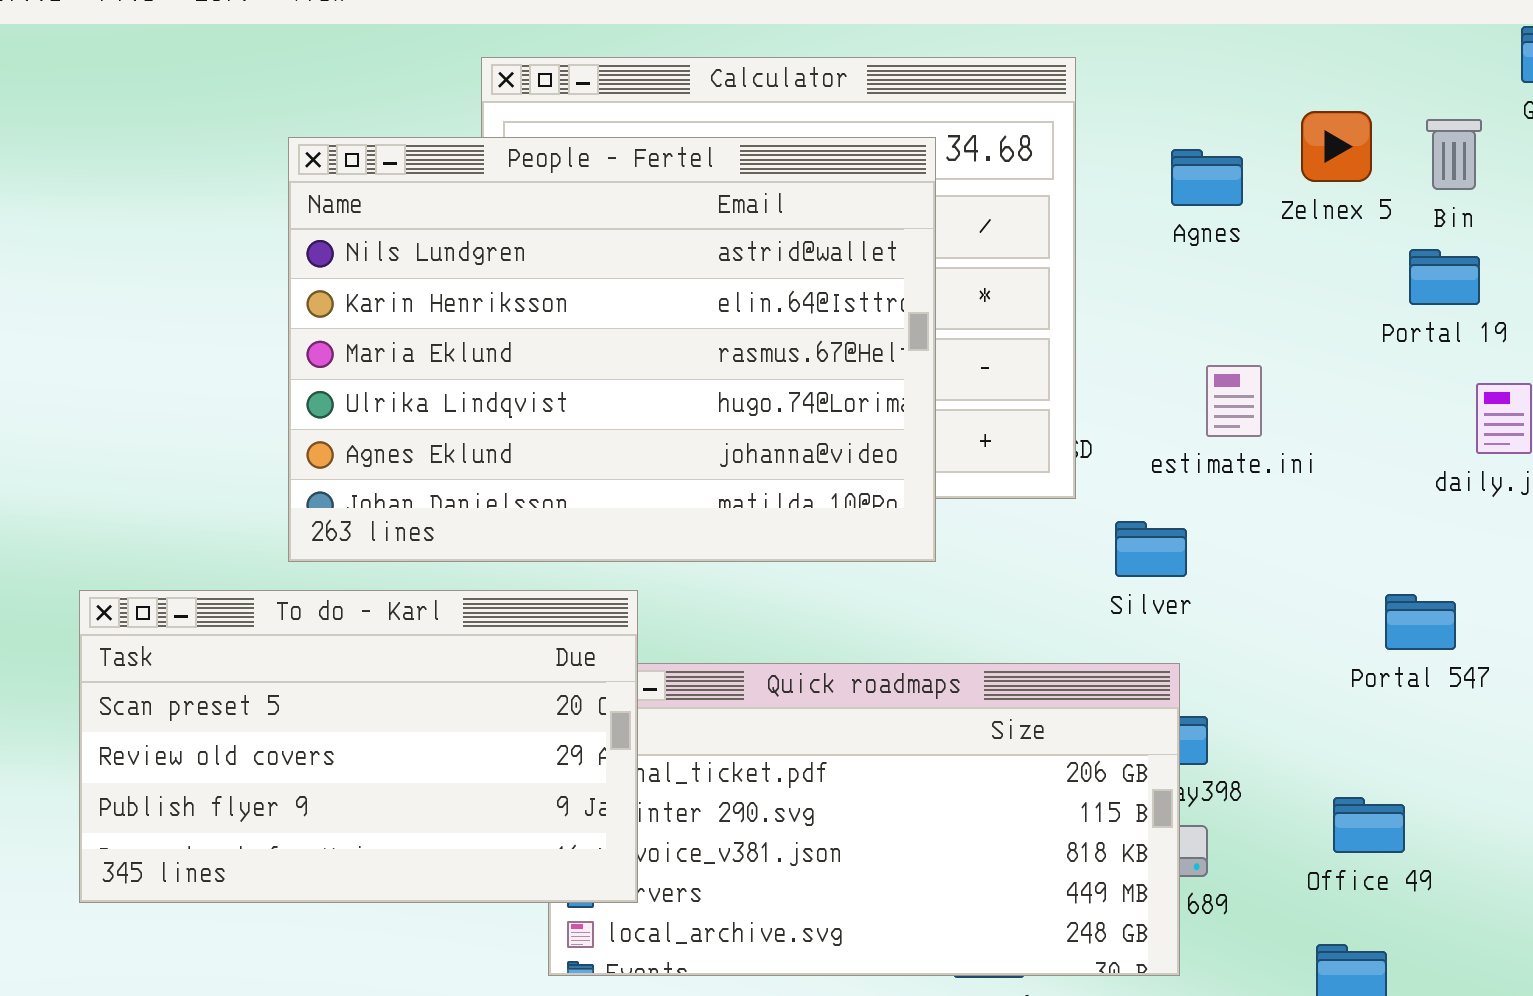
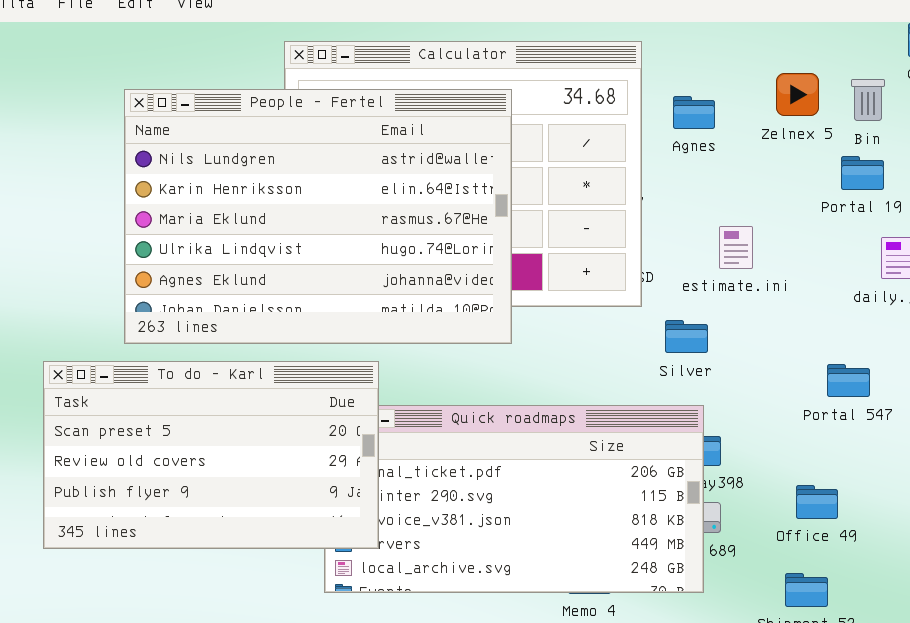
People - Fertel: [288,137,936,562] -> [124,89,512,344], moved
Agnes: [1171,149,1243,206] -> [673,96,715,129], moved

